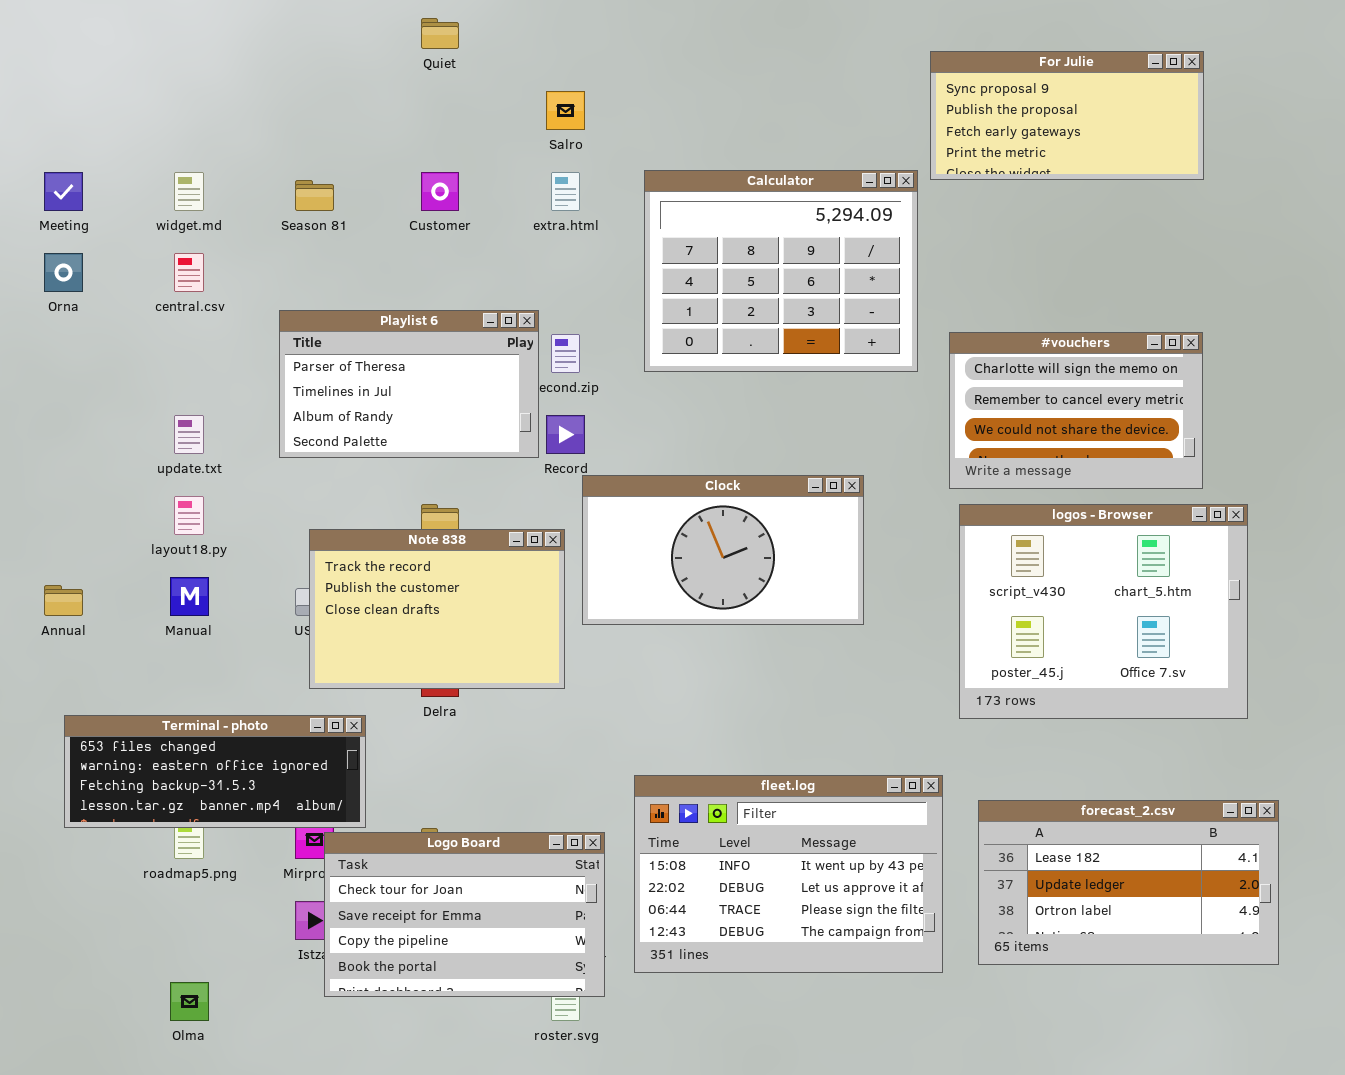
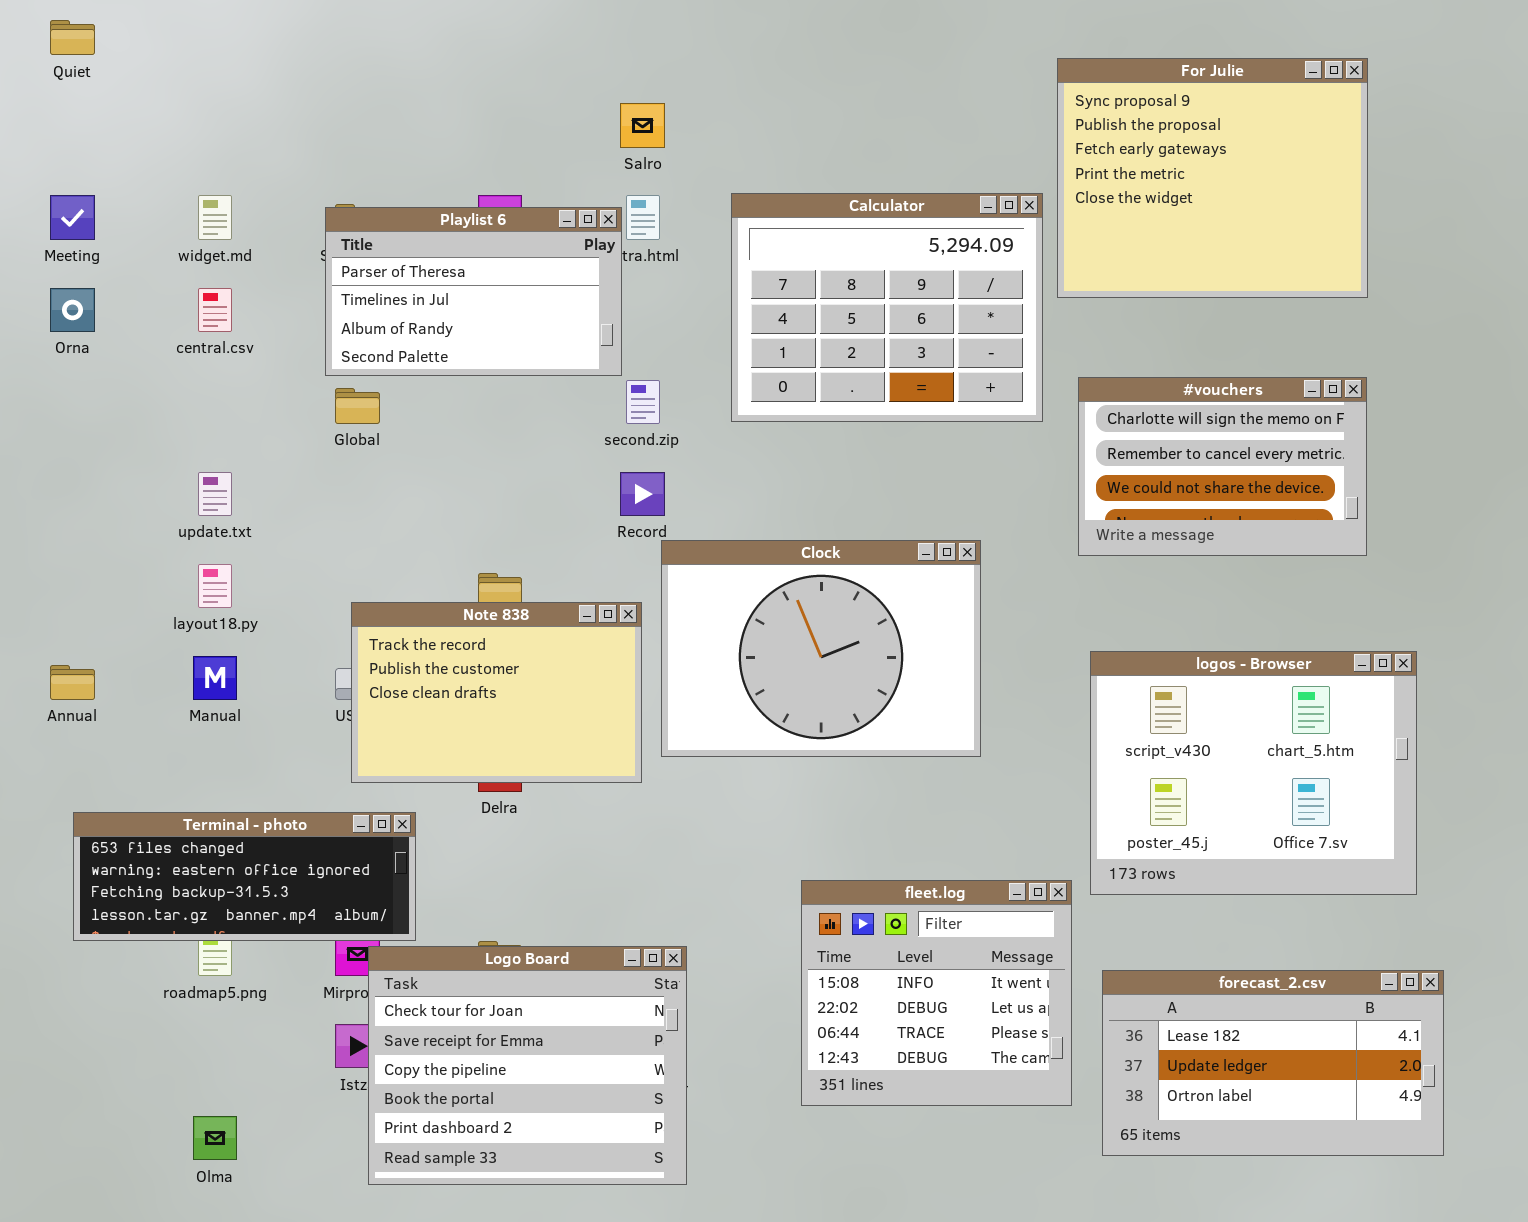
Quiet: [421,18,459,49] -> [50,20,95,55], moved
For Julie: [930,51,1204,180] -> [1057,58,1368,298], resized
Playlist 6: [279,310,539,458] -> [325,207,622,376], moved
Clock: [582,475,864,625] -> [661,540,981,757], resized
logos - Browser: [959,504,1248,719] -> [1090,651,1417,895], moved
fleet.log: [634,775,943,973] -> [801,880,1072,1106], resized
forecast_2.csv: [978,800,1279,965] -> [1102,970,1444,1156], moved
Logo Board: [324,832,605,997] -> [368,946,687,1185], resized

